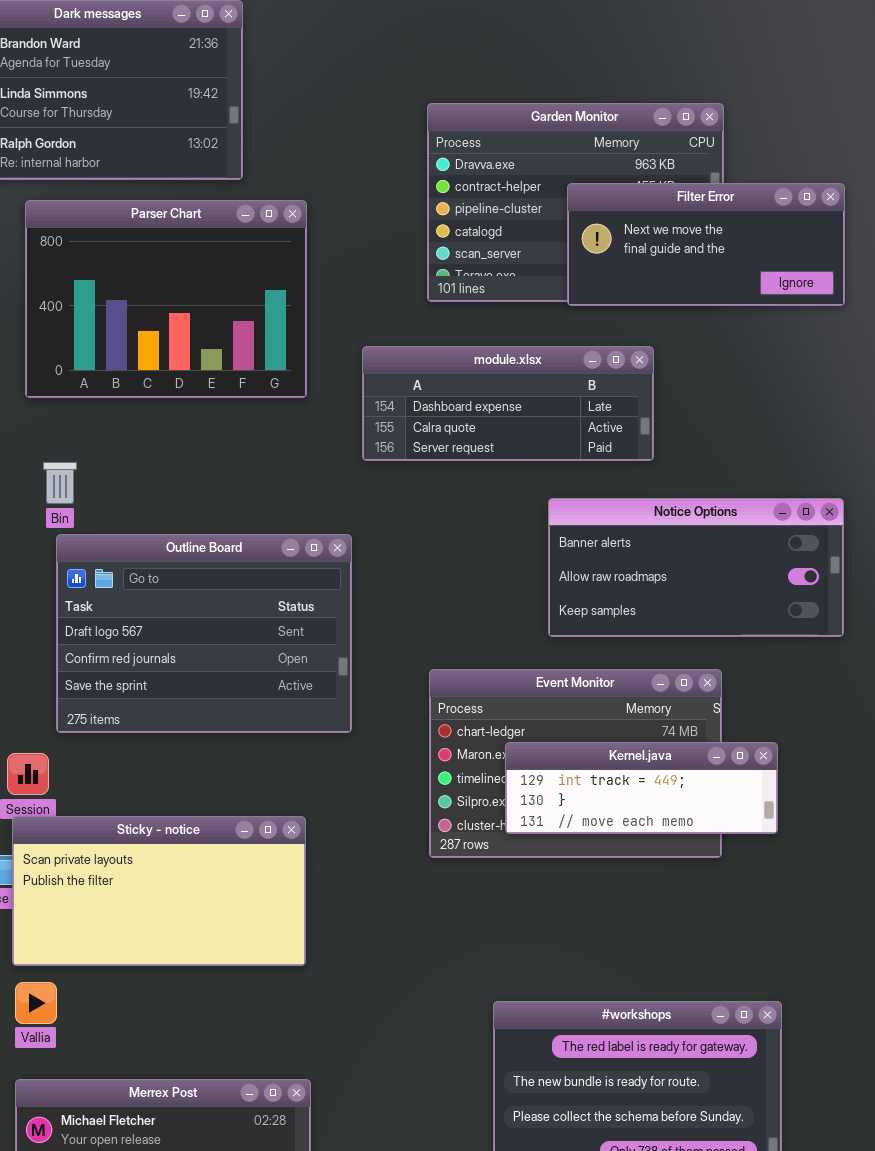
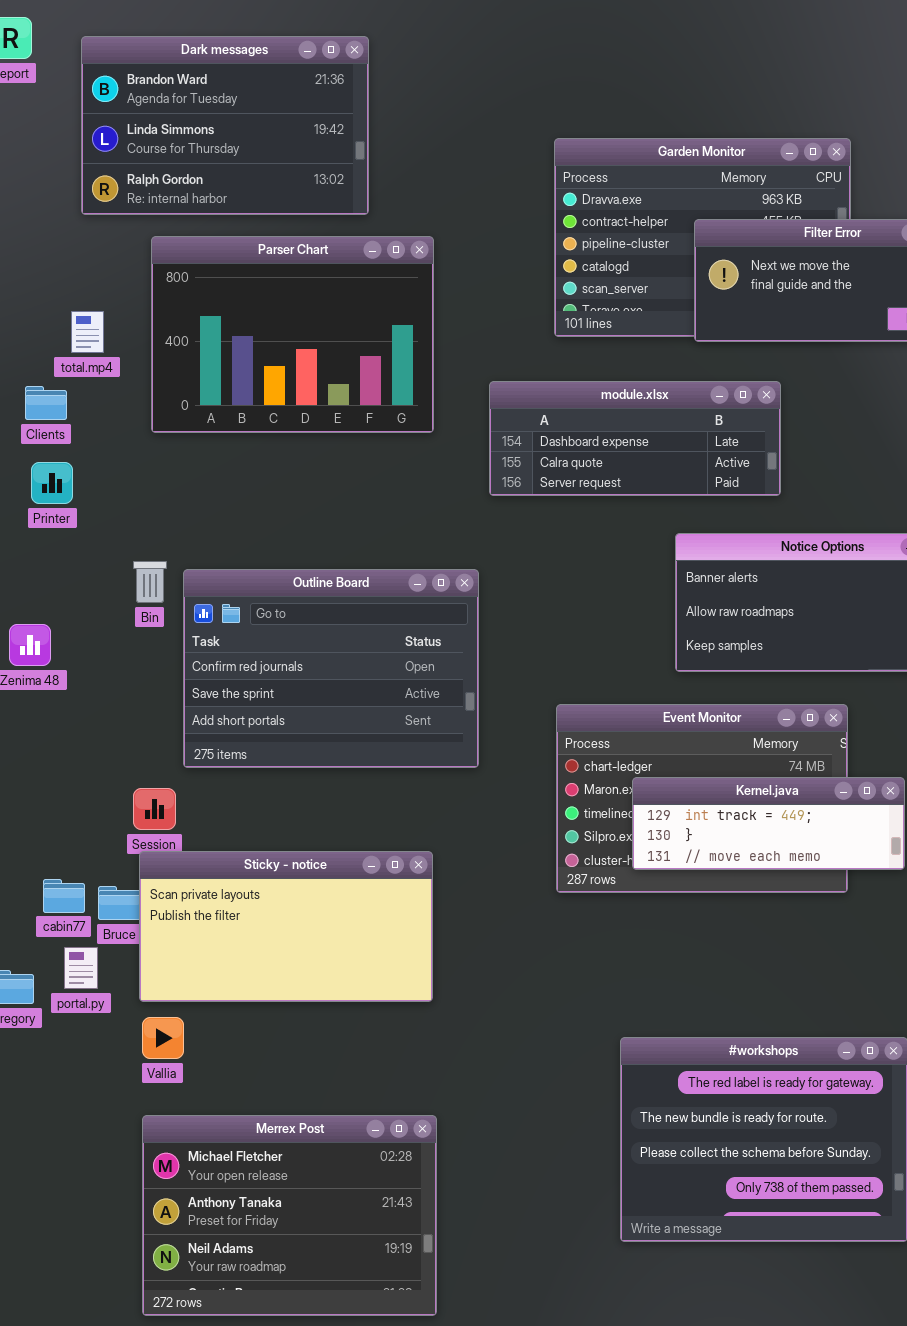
Bin: [43,462,77,504] -> [133,561,167,603], moved
Outline Board: [56,534,352,733] -> [183,569,479,768], scrolled down 1 row

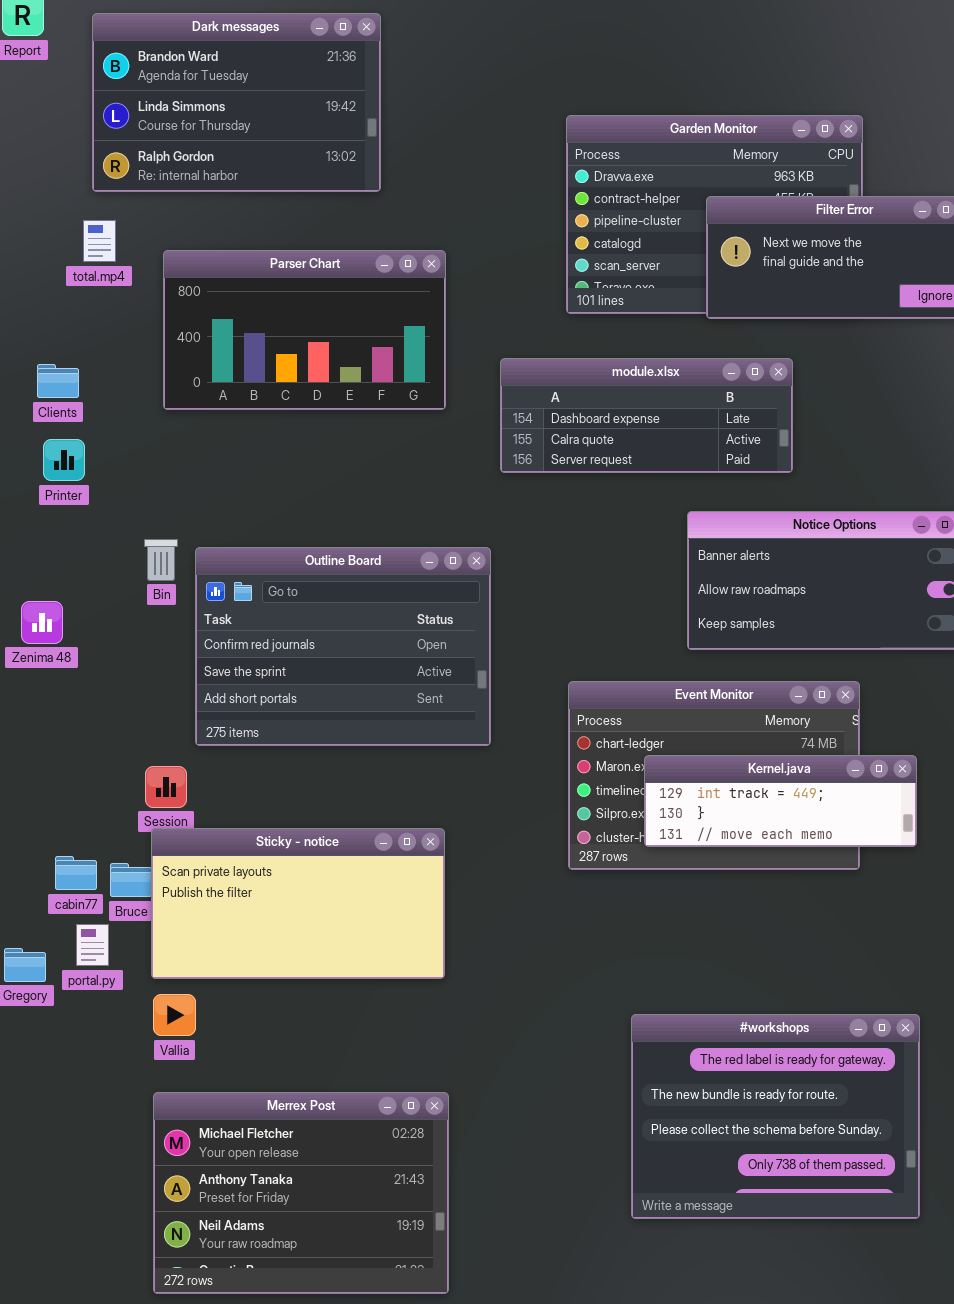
Parser Chart: [151,236,434,433] -> [163,250,446,410], resized
total.mp4: [71,311,104,353] -> [83,220,116,262], moved

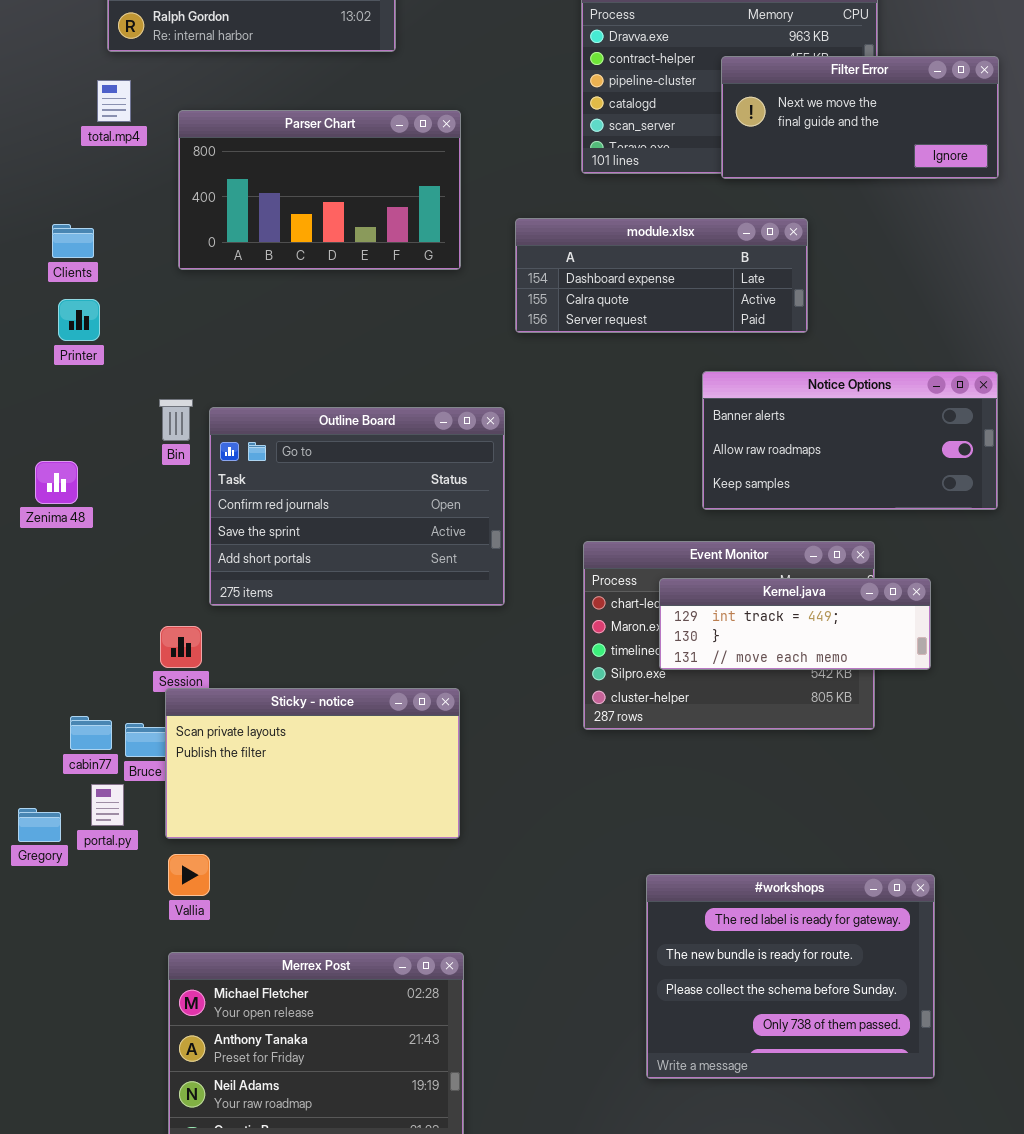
Kernel.java: [644,755,917,847] -> [659,578,931,670], moved

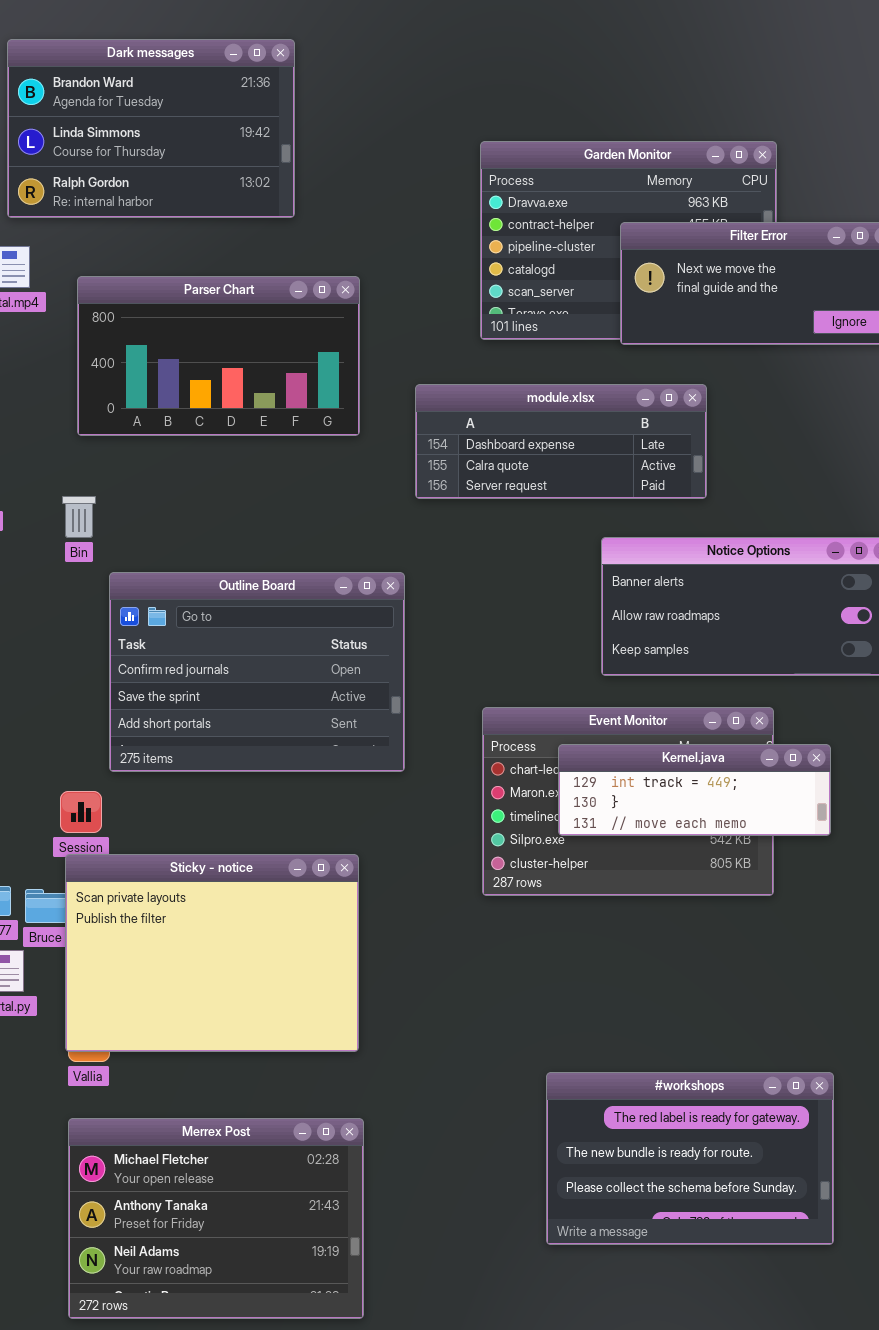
Bin: [159,399,193,441] -> [62,496,96,538], moved
Sticky - notice: [165,688,460,839] -> [65,854,359,1052], resized
#workshops: [646,874,935,1079] -> [546,1072,834,1245], resized

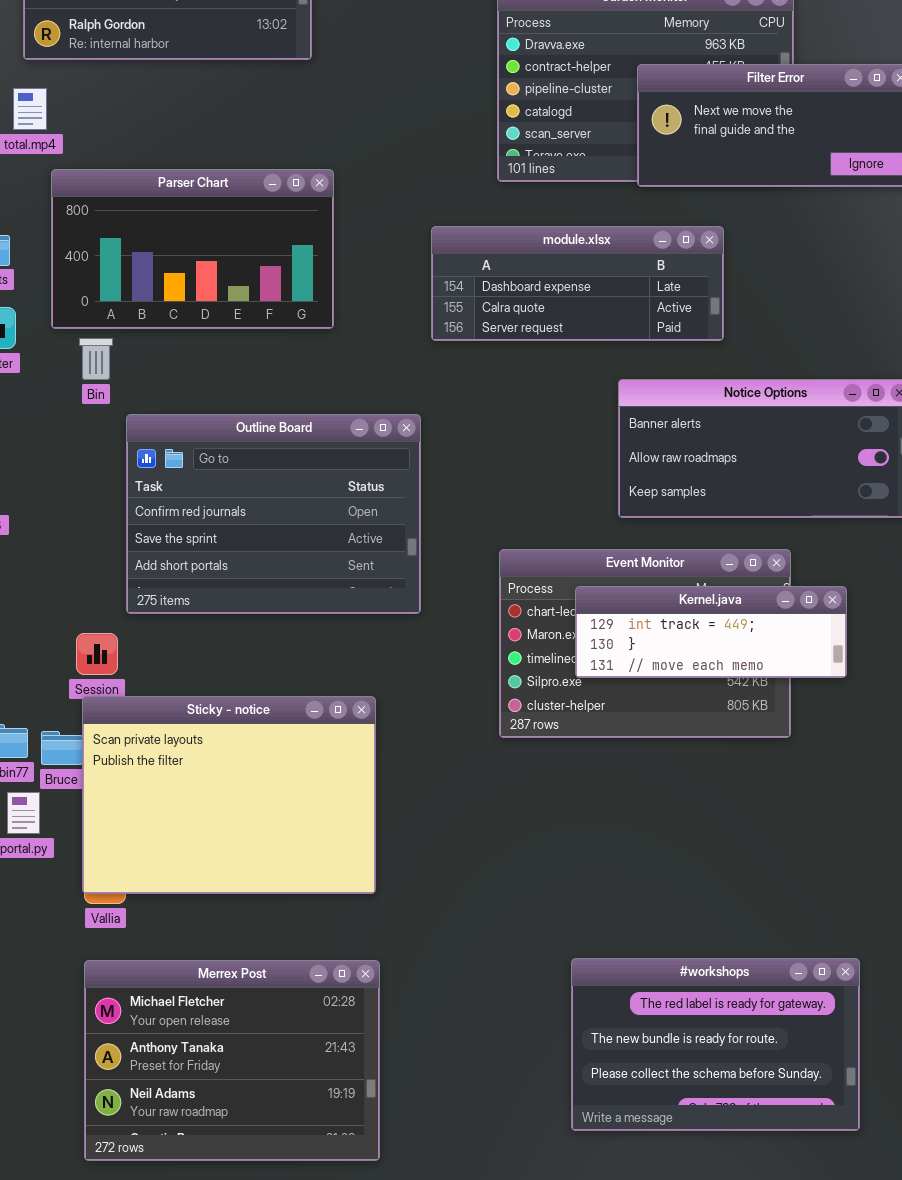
Parser Chart: [77,276,360,436] -> [51,169,334,329], moved
#workshops: [546,1072,834,1245] -> [571,958,860,1131], moved

